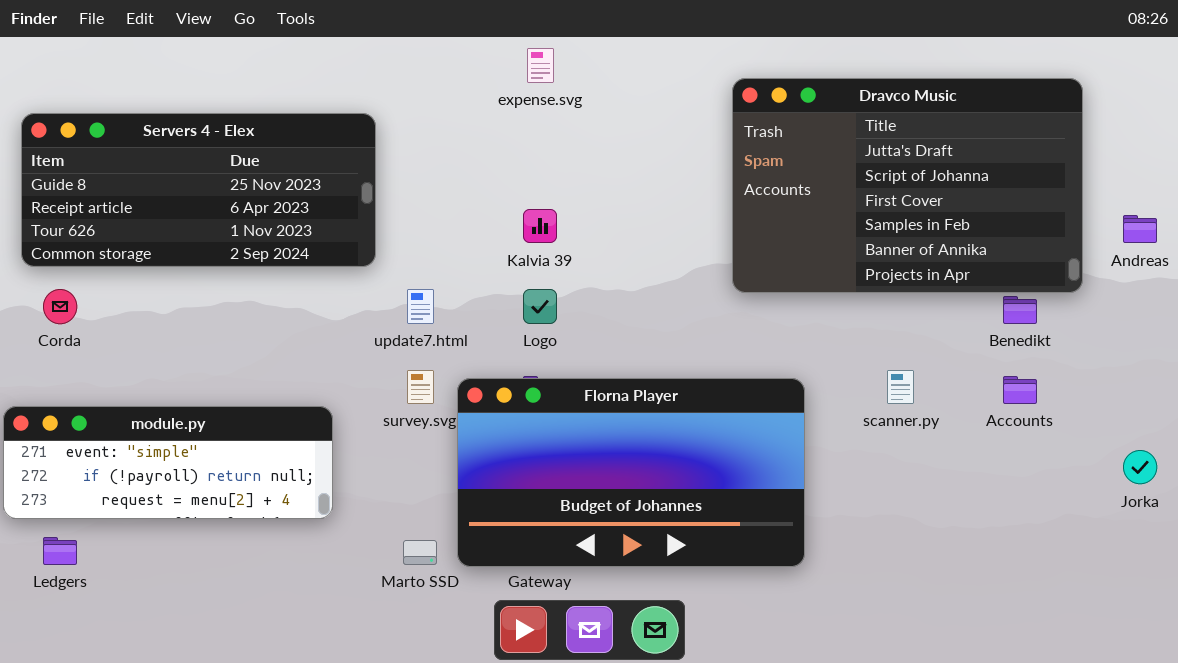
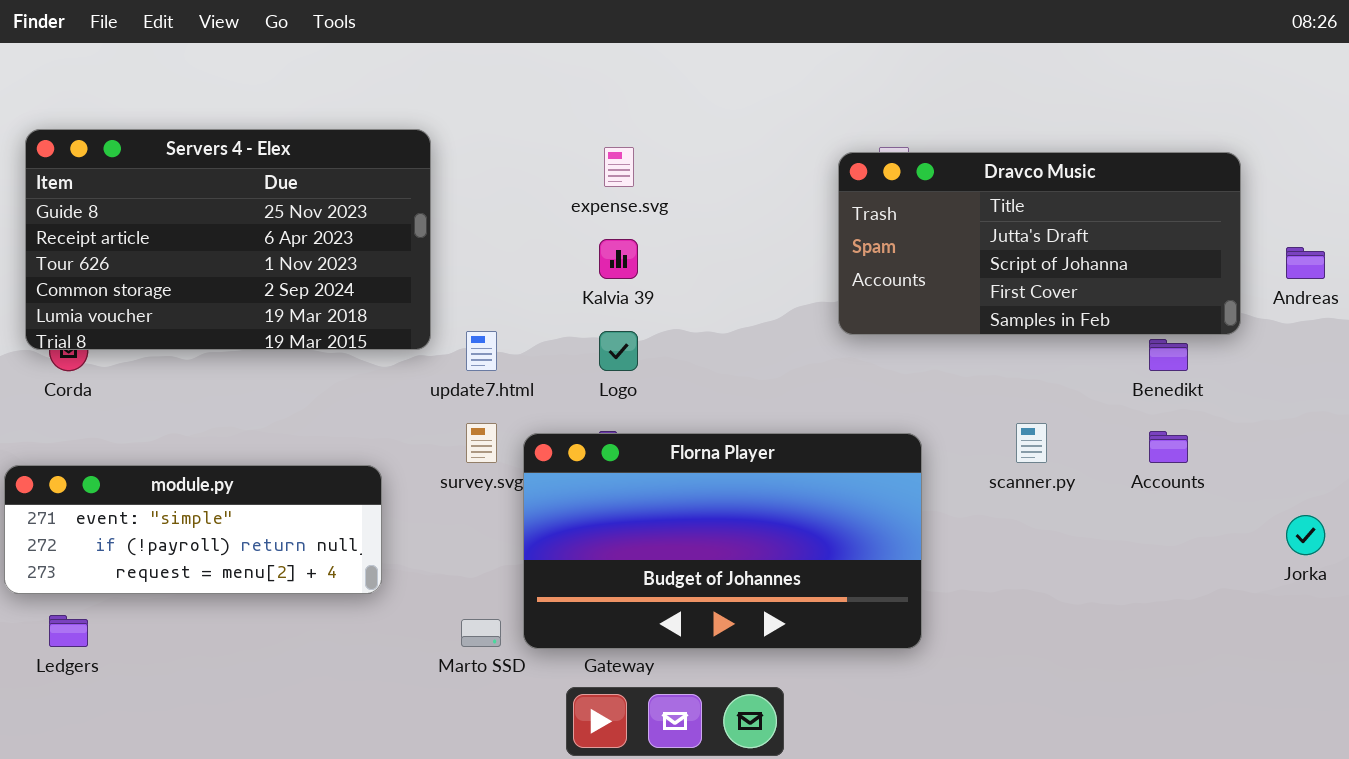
expense.svg: [527,48,554,83] -> [604,147,634,187], moved
Dravco Music: [732,78,1083,293] -> [838,152,1241,335], resized
Servers 4 - Elex: [21,113,376,267] -> [25,129,431,350], resized

